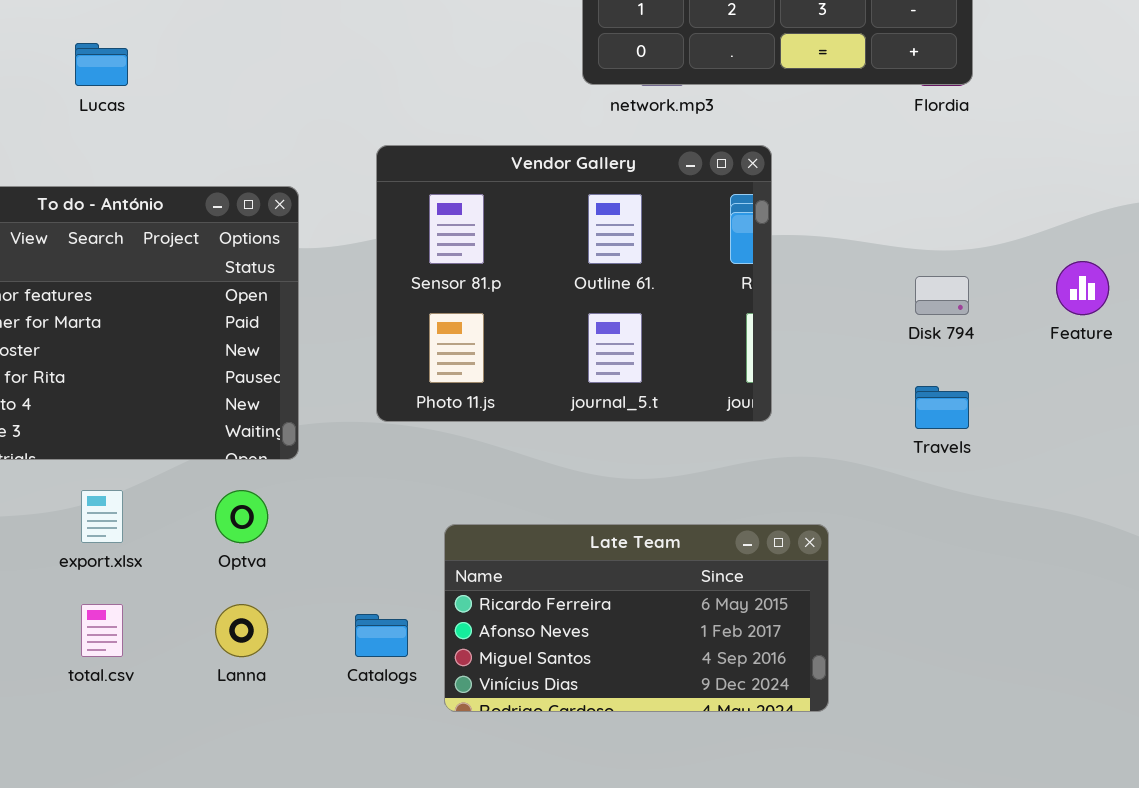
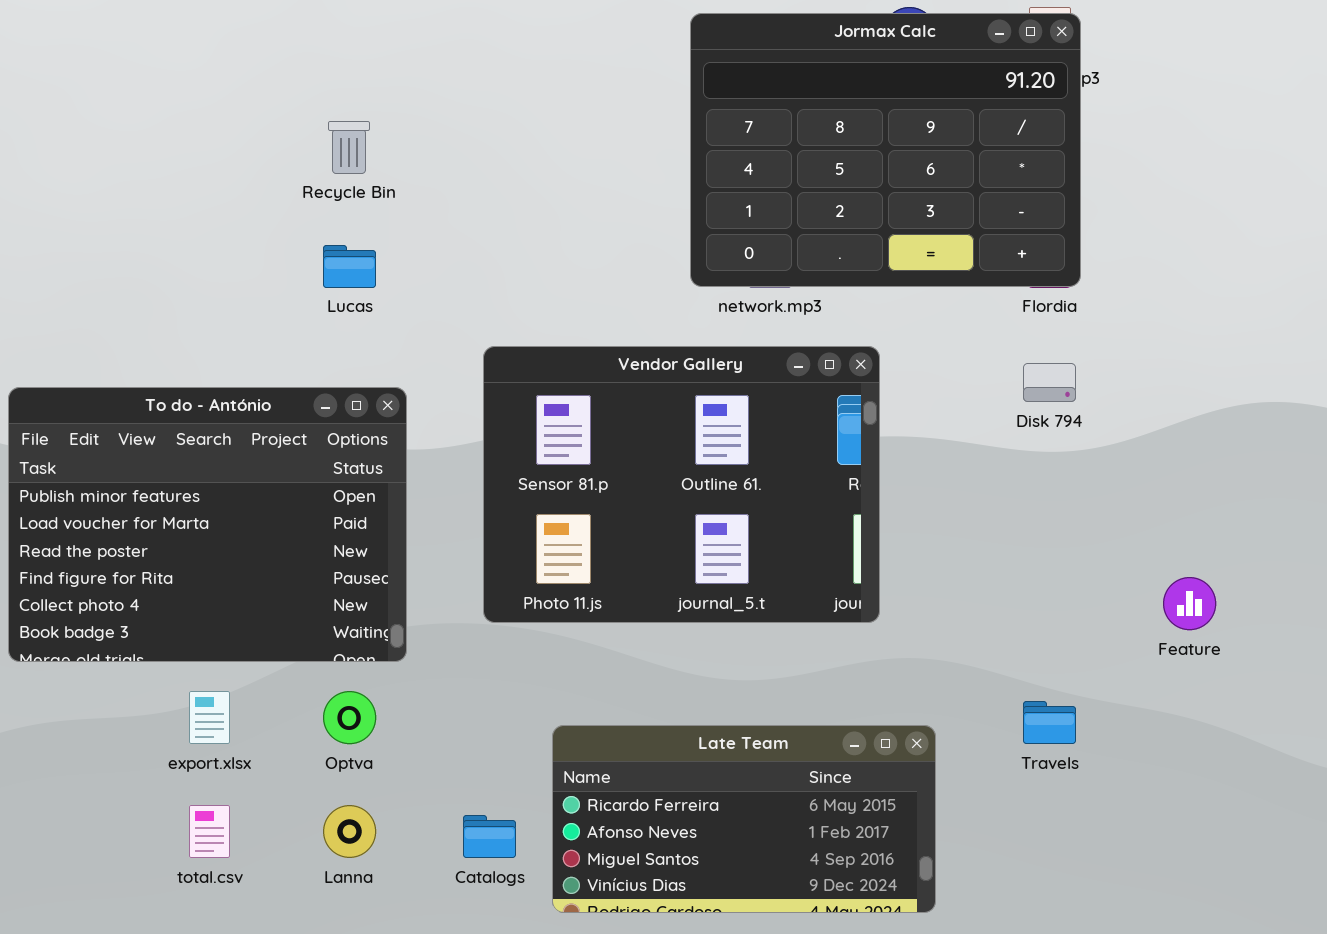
Lucas: [75,43,128,86] -> [323,245,376,288], moved
Feature: [1056,261,1109,315] -> [1163,577,1216,630], moved
Disk 794: [915,276,969,315] -> [1023,363,1076,402], moved
Travels: [915,386,969,429] -> [1023,701,1076,744], moved

